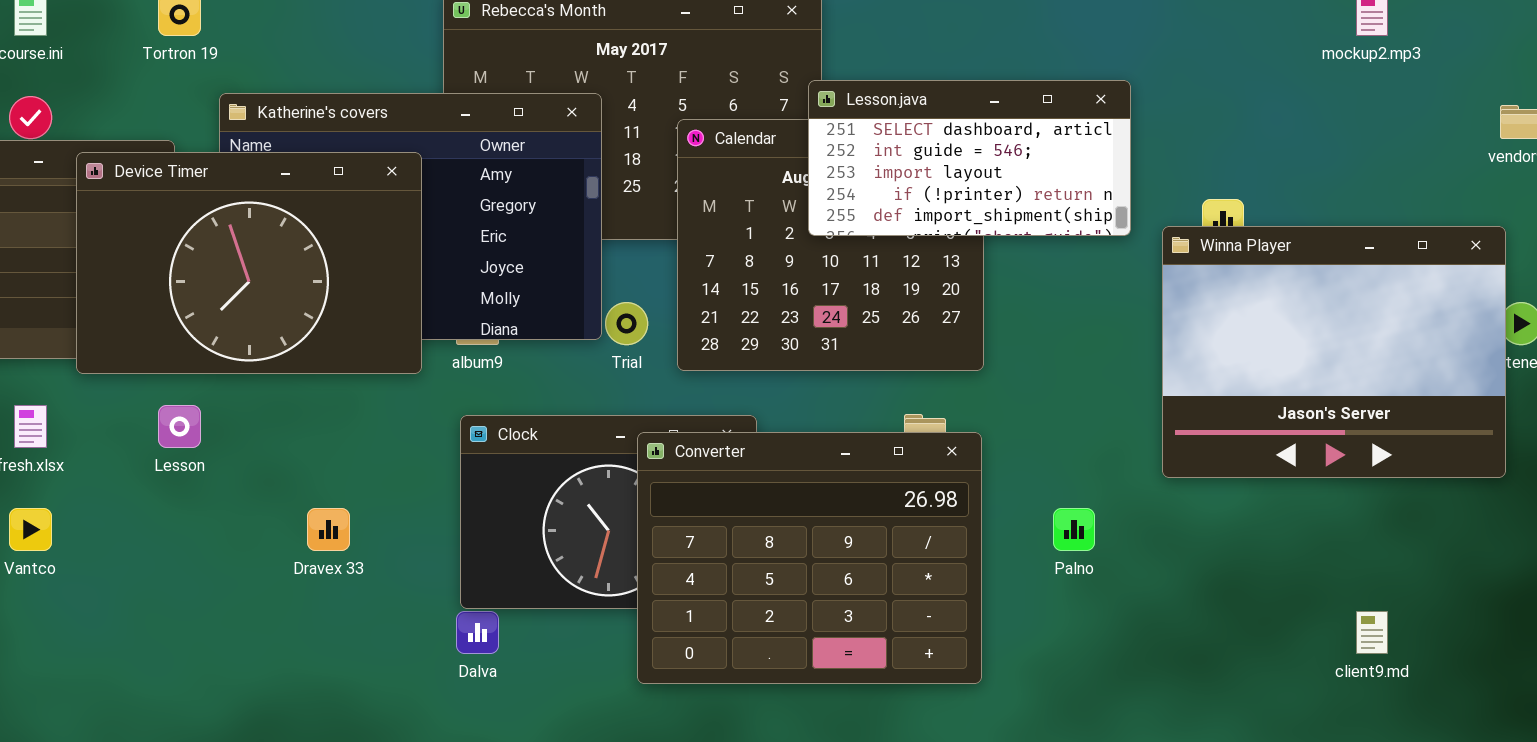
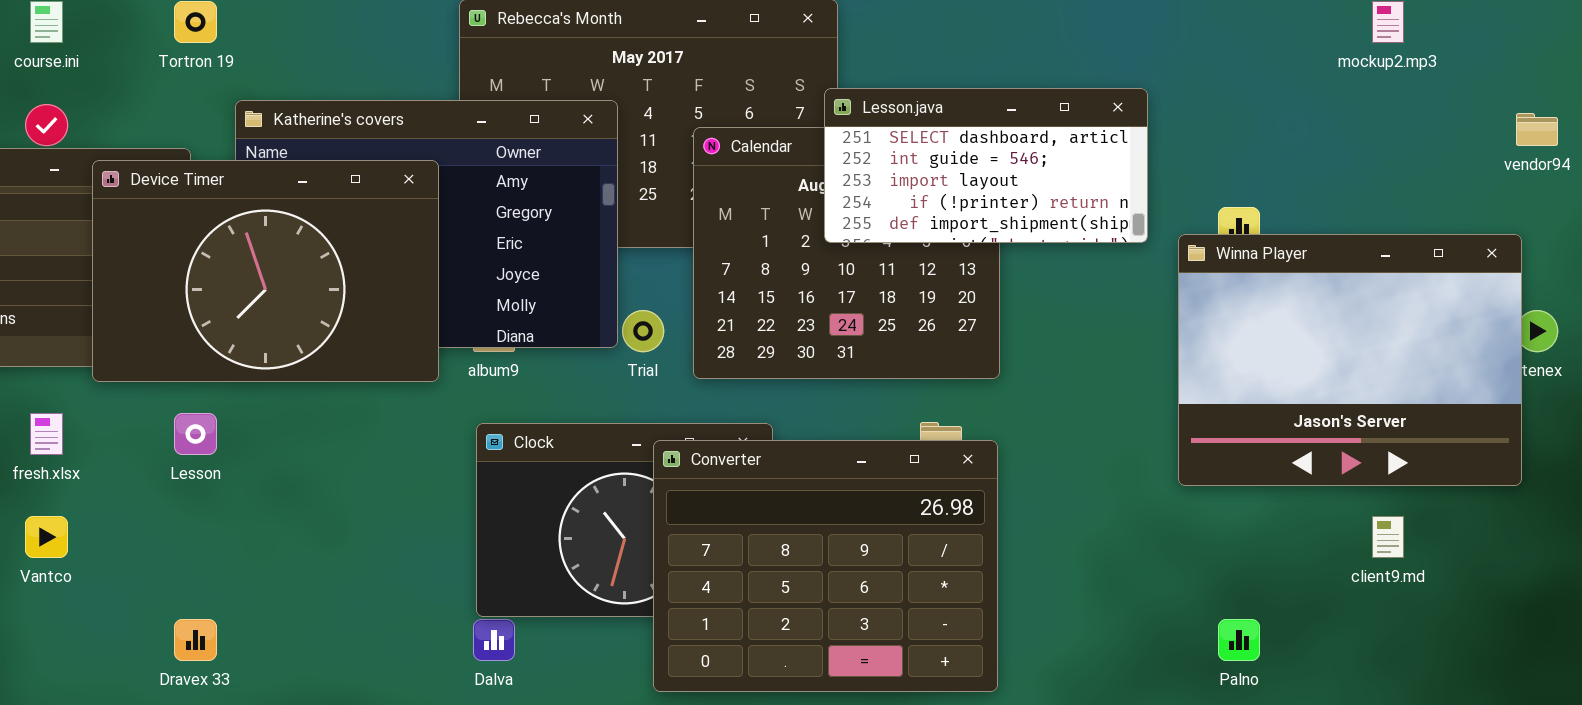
Dravex 33: [307,508,350,551] -> [174,619,217,661], moved
Palno: [1053,508,1095,551] -> [1218,619,1260,661], moved
client9.md: [1356,611,1388,654] -> [1372,516,1404,558], moved

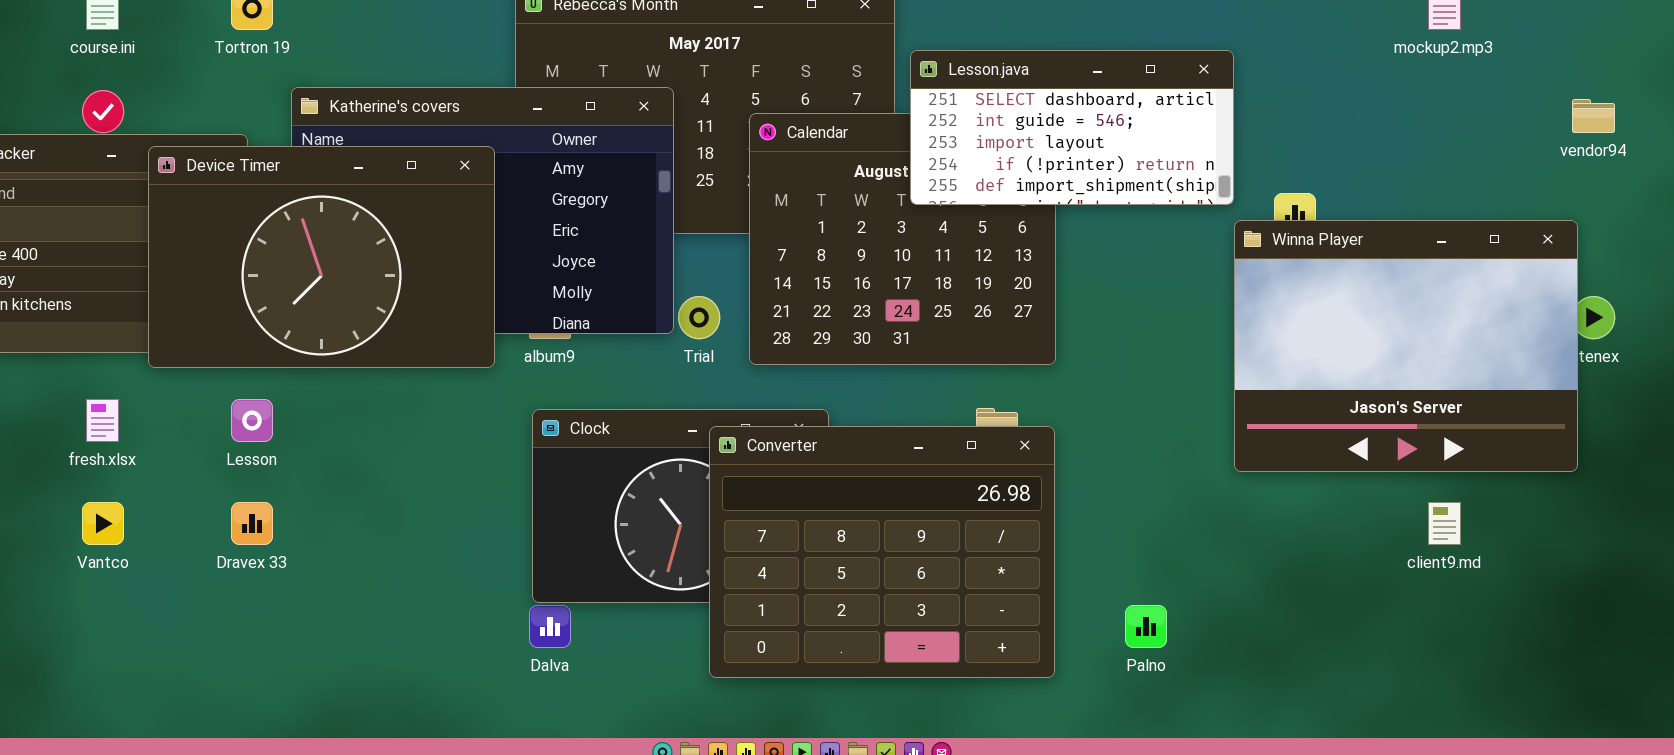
Lesson.java: [824,88,1148,243] -> [910,50,1234,205], moved
Dravex 33: [174,619,217,661] -> [231,502,273,545], moved
Palno: [1218,619,1260,661] -> [1125,605,1167,648], moved

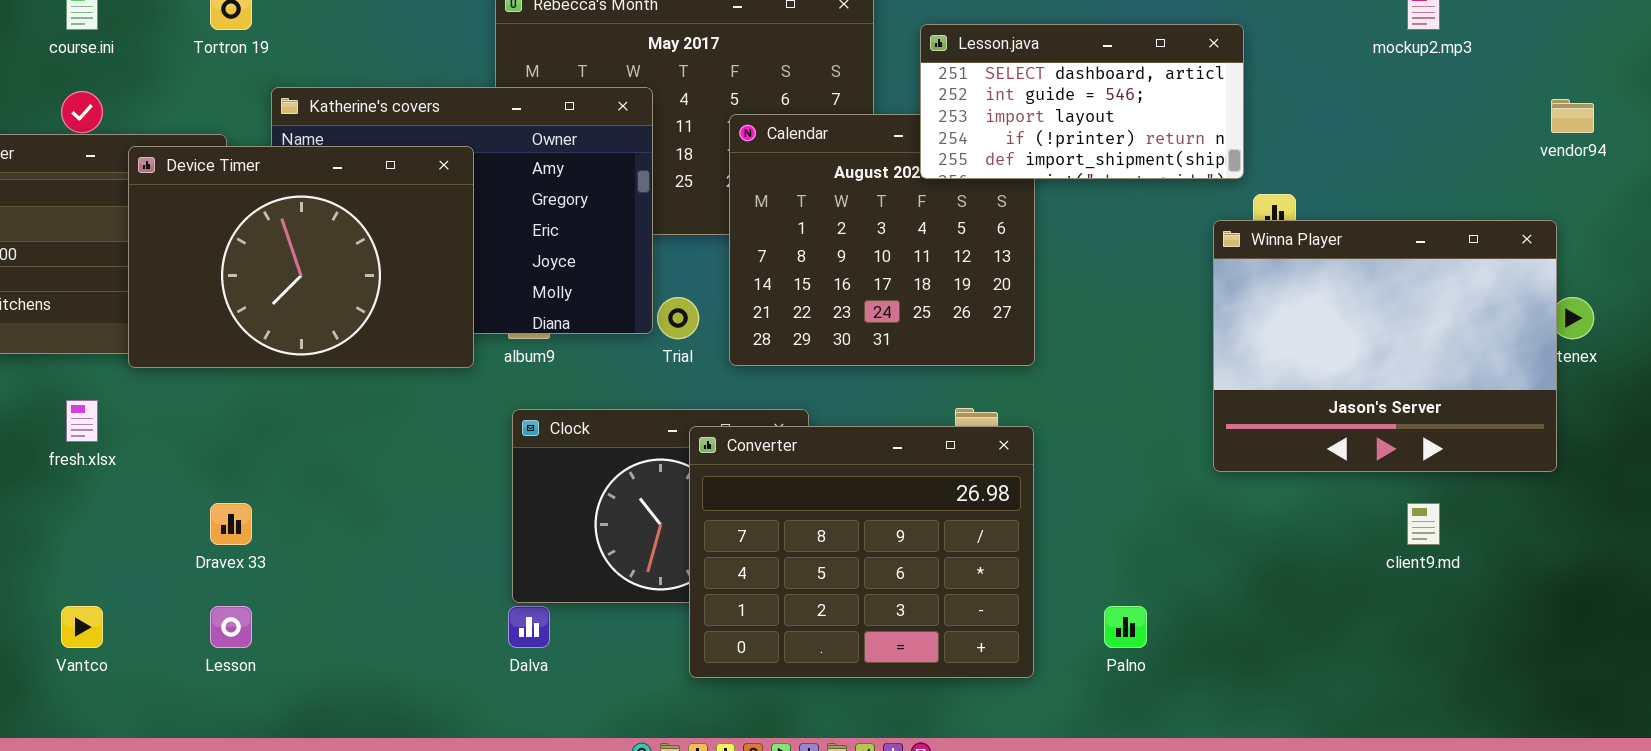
Lesson.java: [910,50,1234,205] -> [920,24,1244,179], moved
Lesson: [231,399,273,442] -> [210,606,252,648], moved
Vantco: [82,502,124,545] -> [61,606,103,648], moved

